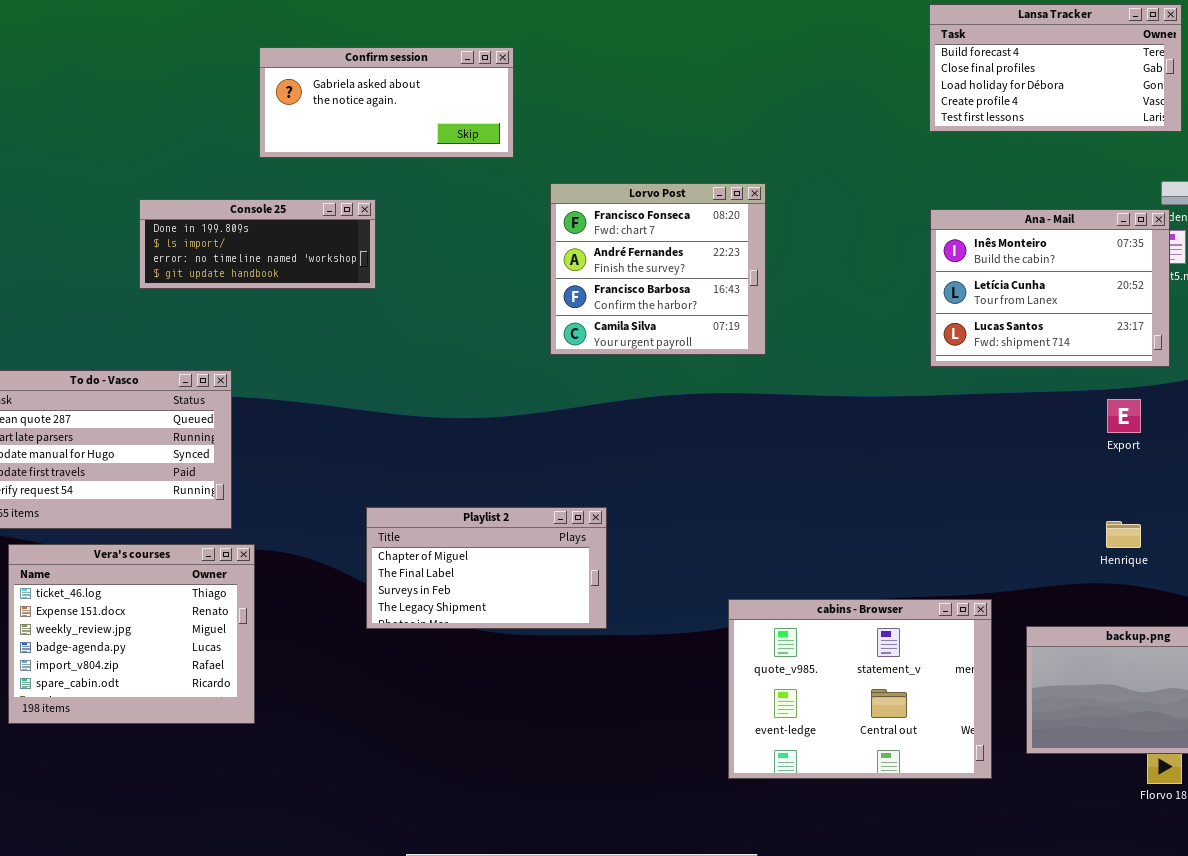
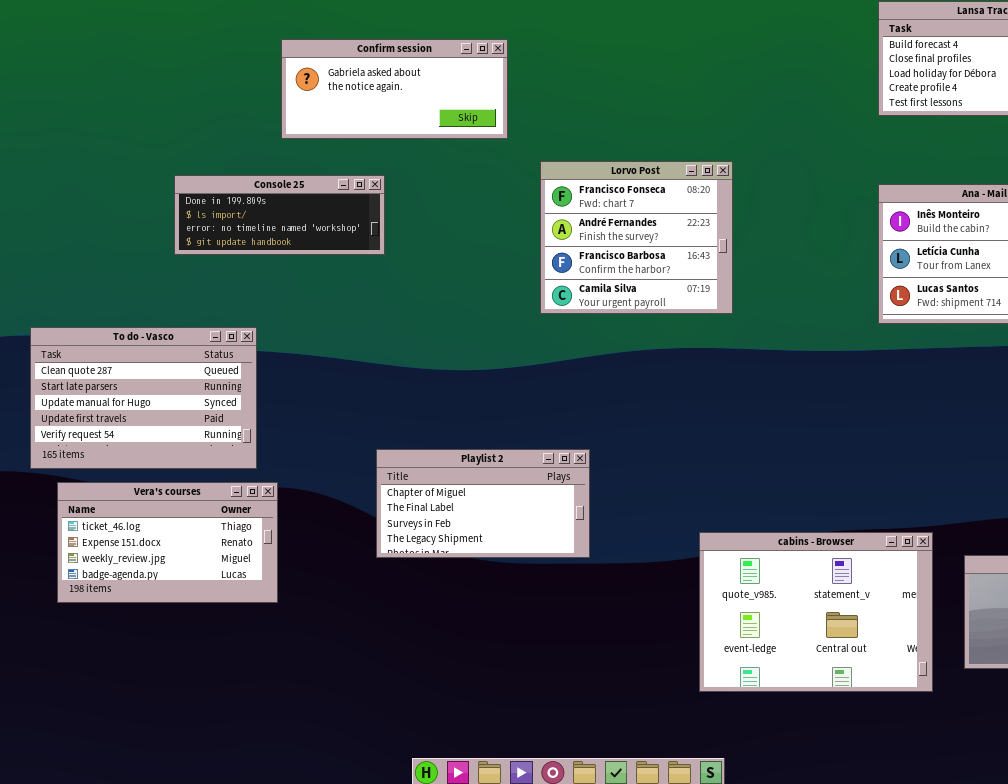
Vera's courses: [8,544,255,724] -> [57,482,278,603], resized

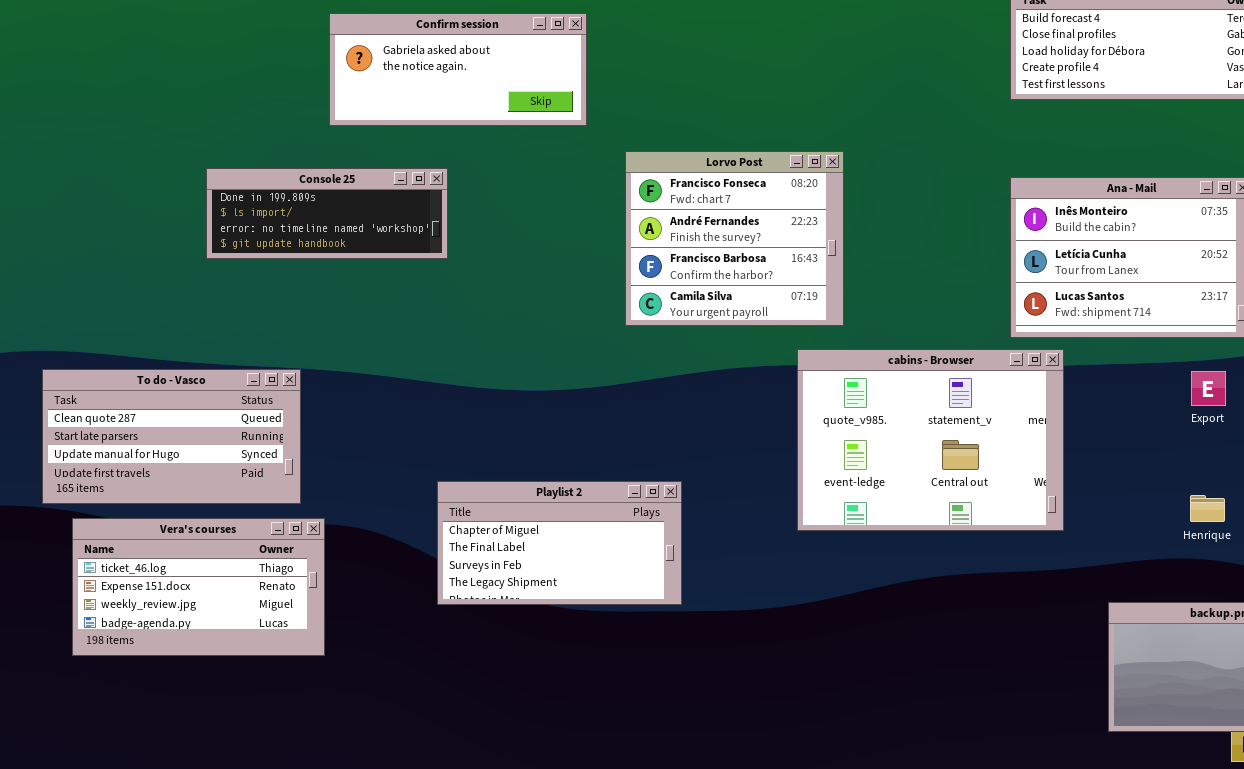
To do - Vasco: [30,327,257,469] -> [42,369,301,504], resized
cabins - Browser: [699,532,933,692] -> [797,349,1064,531], moved

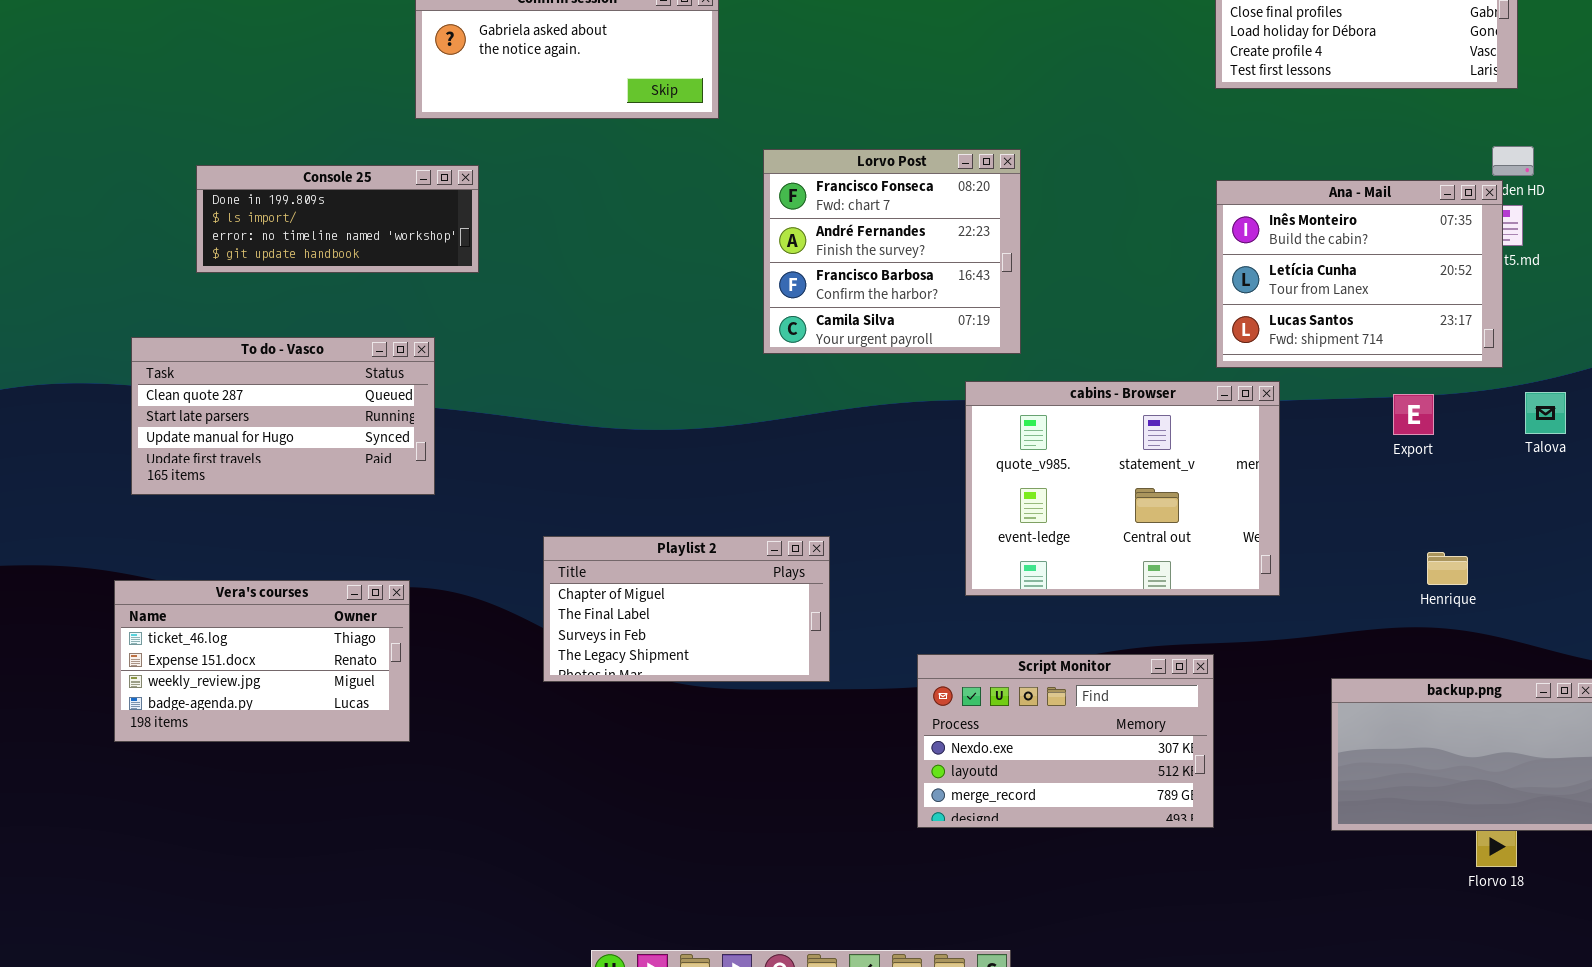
Console 25: [206,168,448,259] -> [196,165,479,273], moved
To do - Vasco: [42,369,301,504] -> [131,337,435,495], moved
Export: [1191,371,1226,406] -> [1393,394,1434,435], moved
Script Monitor: none -> [917,654,1214,828], opened

